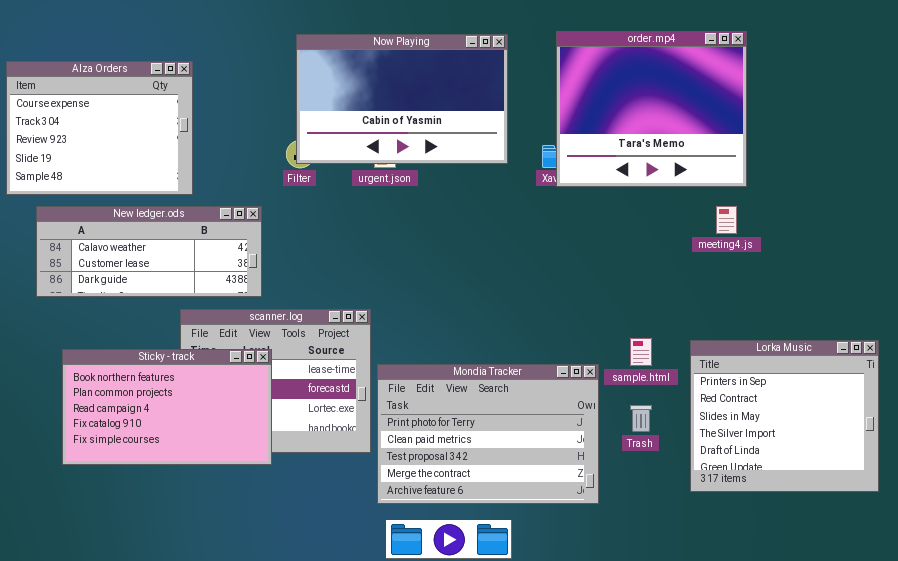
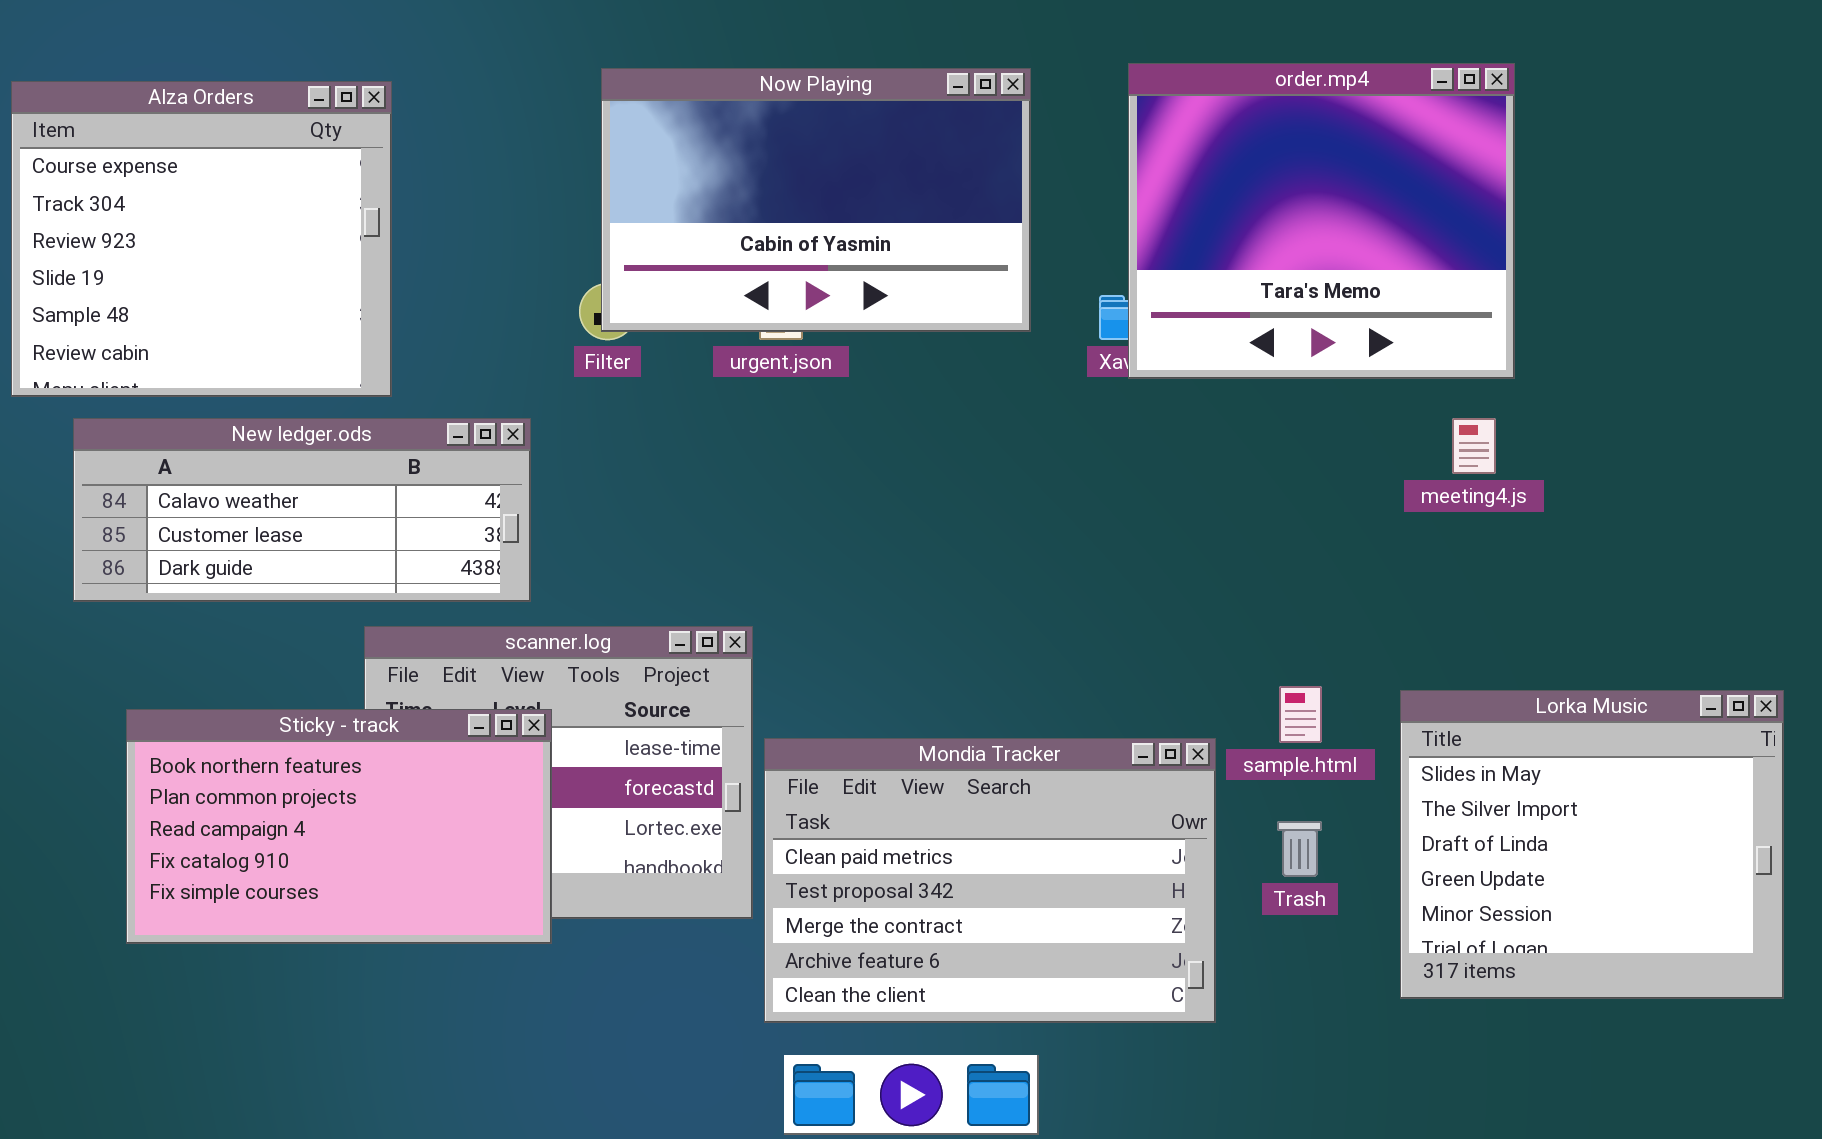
Alza Orders: [6,61,193,195] -> [11,81,392,397], resized
Lorka Music: [690,340,879,492] -> [1400,690,1784,999], scrolled down 2 rows
Mondia Tracker: [377,364,599,504] -> [764,738,1216,1023], scrolled down 1 row

